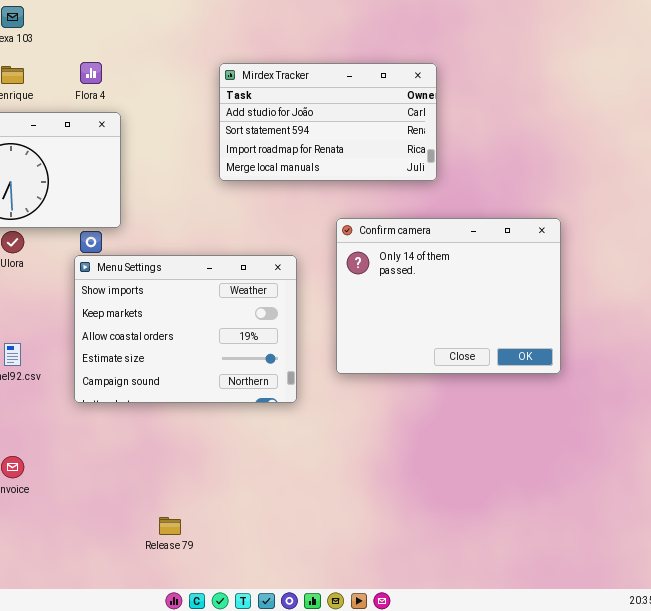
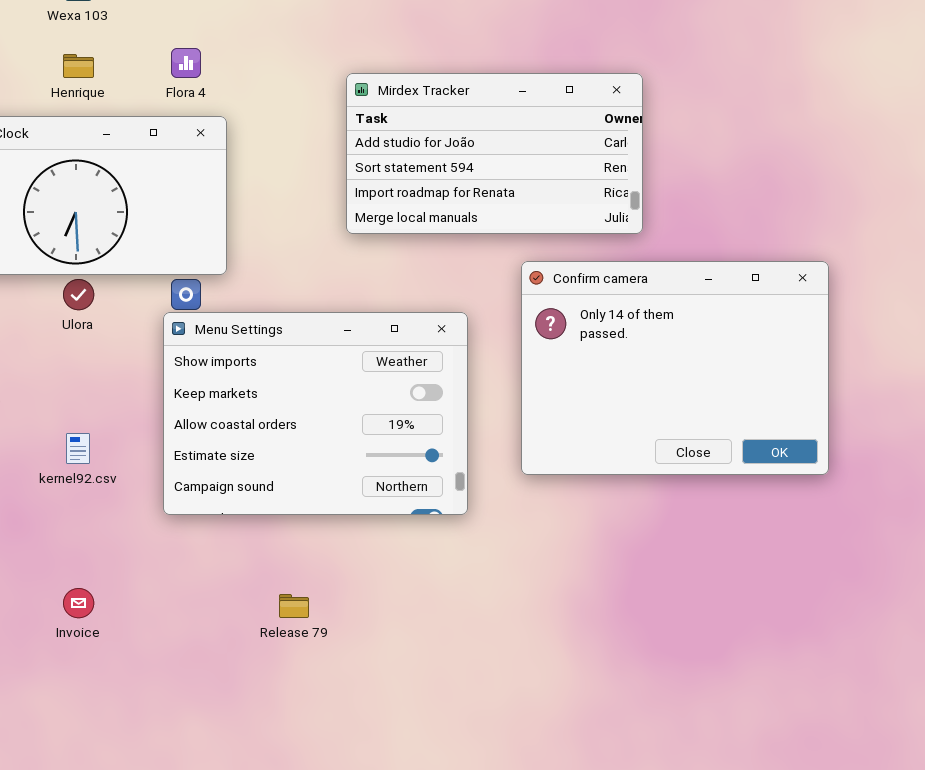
Mirdex Tracker: [219,63,437,181] -> [346,73,643,234], moved
Release 79: [159,517,181,535] -> [279,594,309,618], moved

